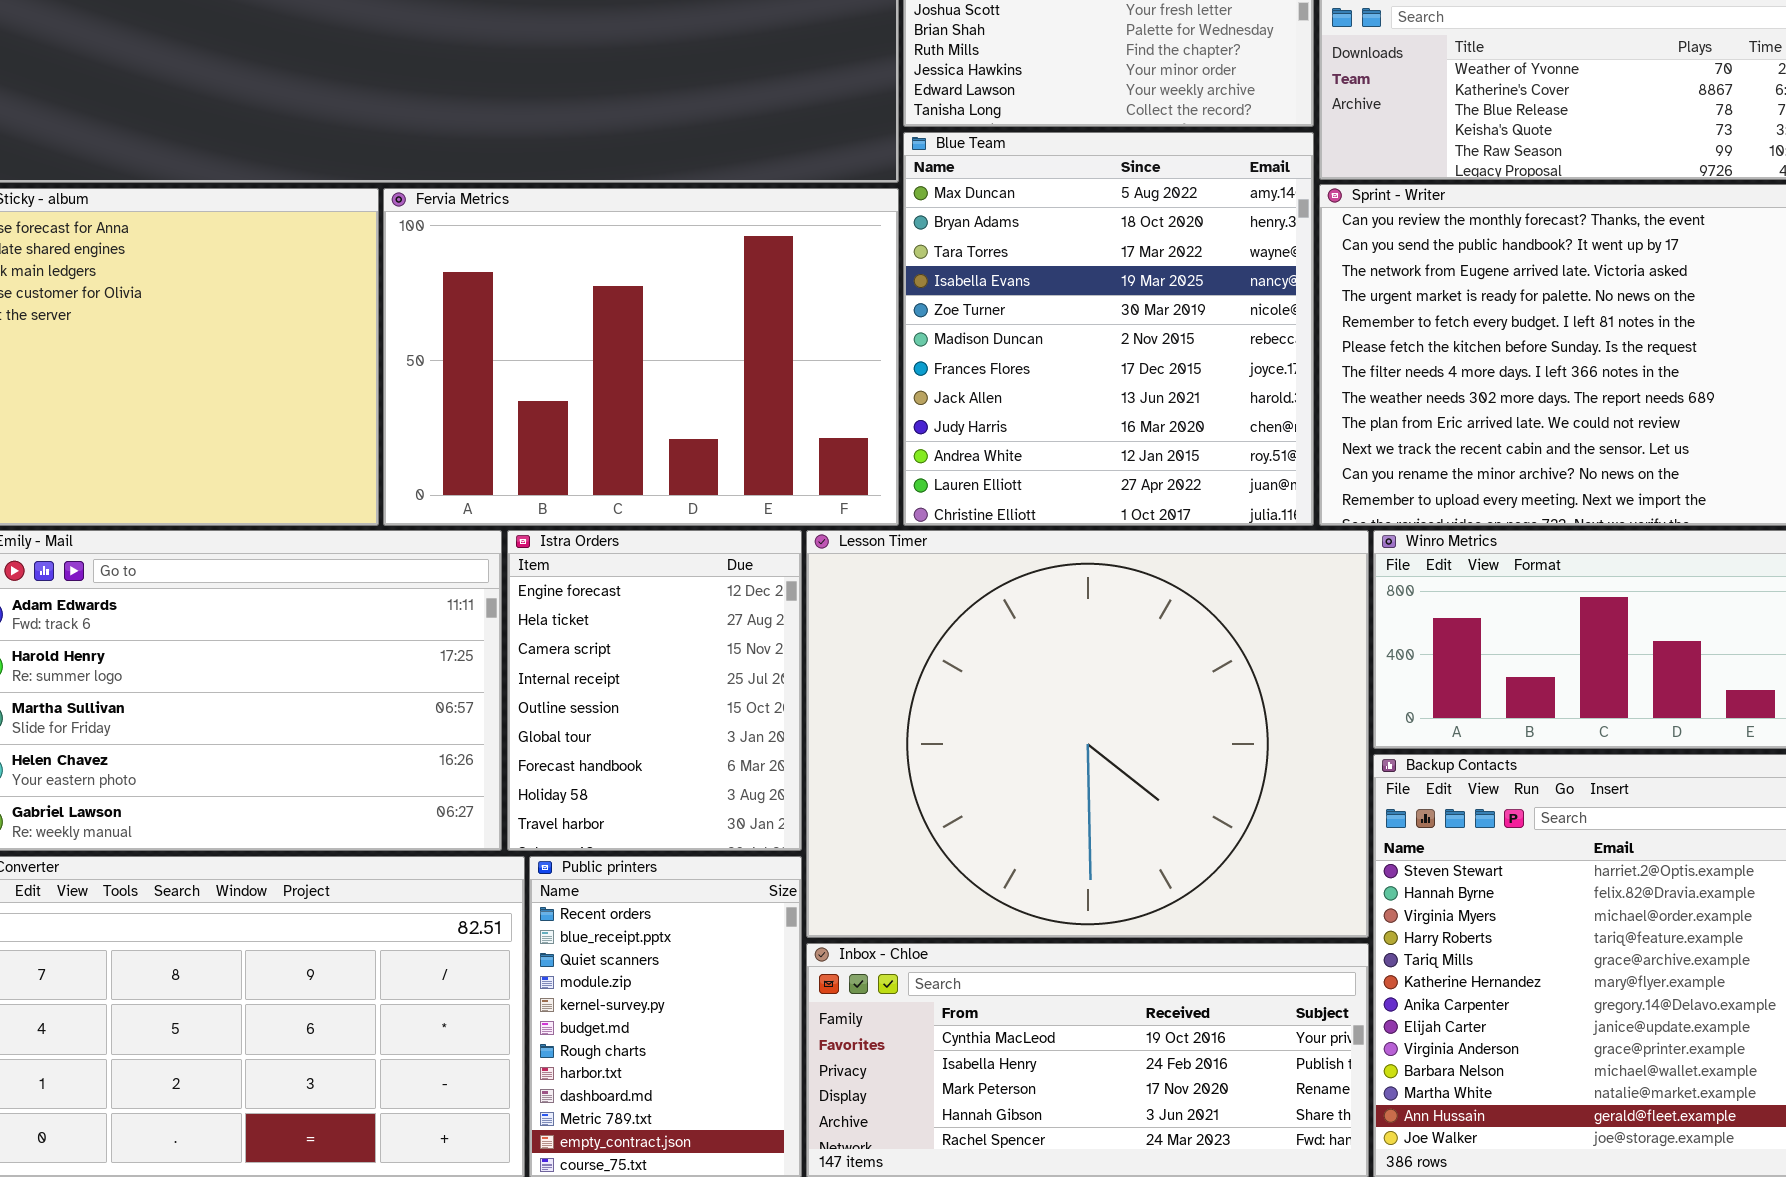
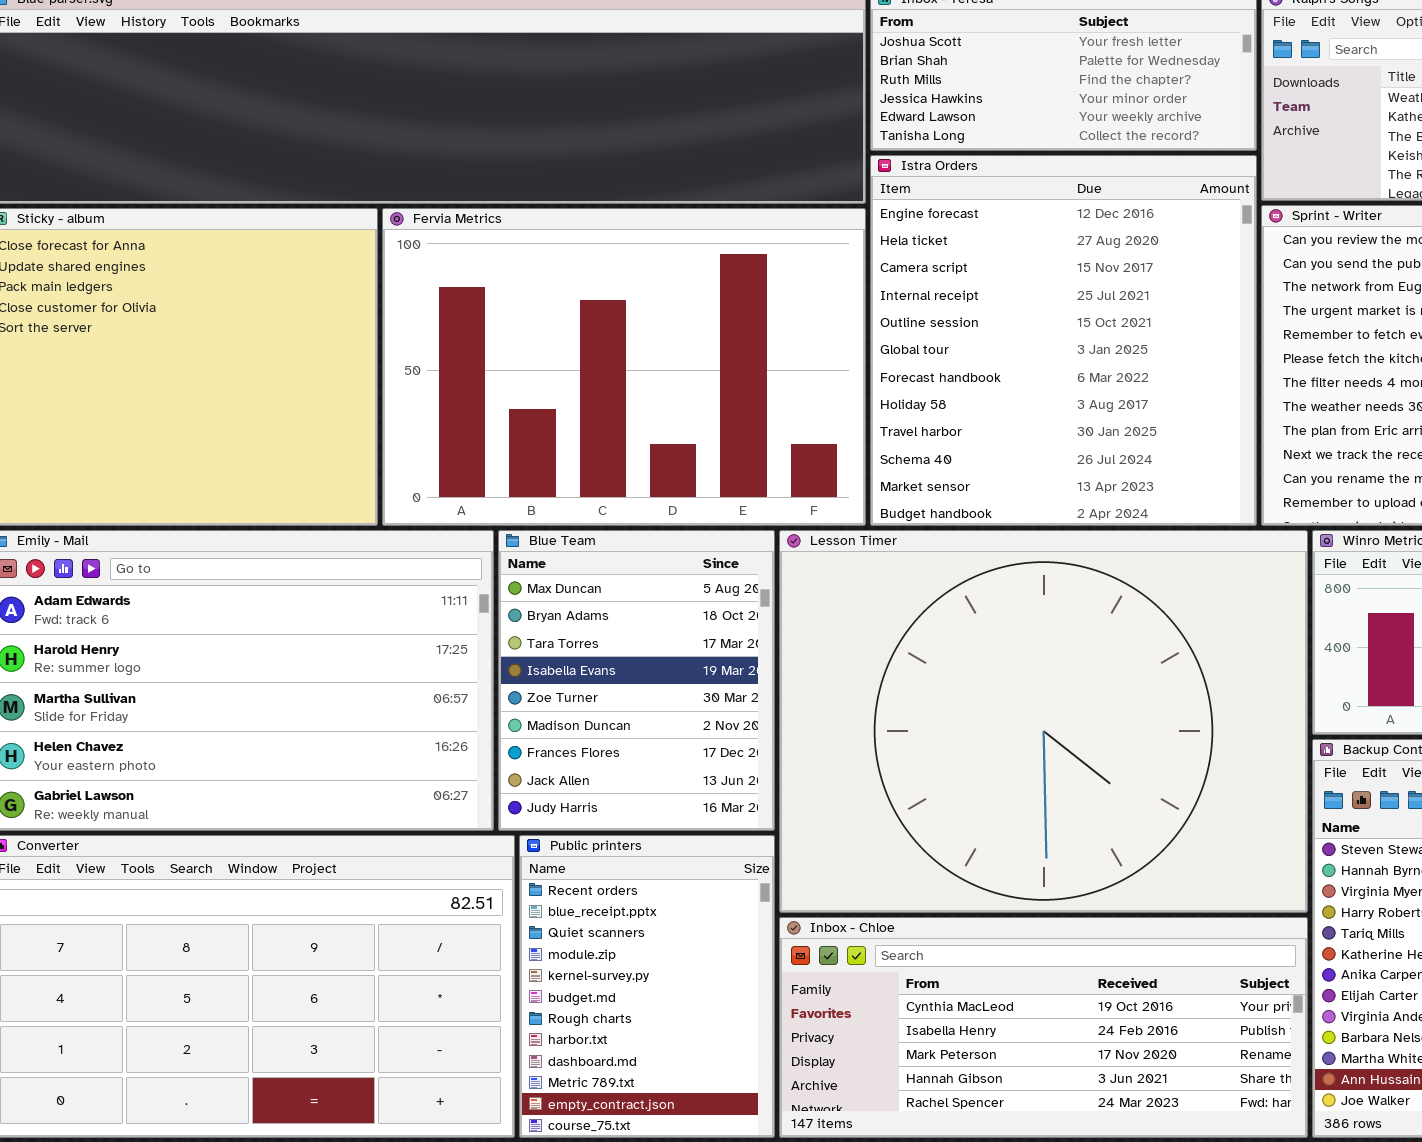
Blue Team: [903,132,1314,526] -> [498,530,775,831], moved, resized
Istra Orders: [507,530,802,851] -> [870,155,1257,526], moved, resized

